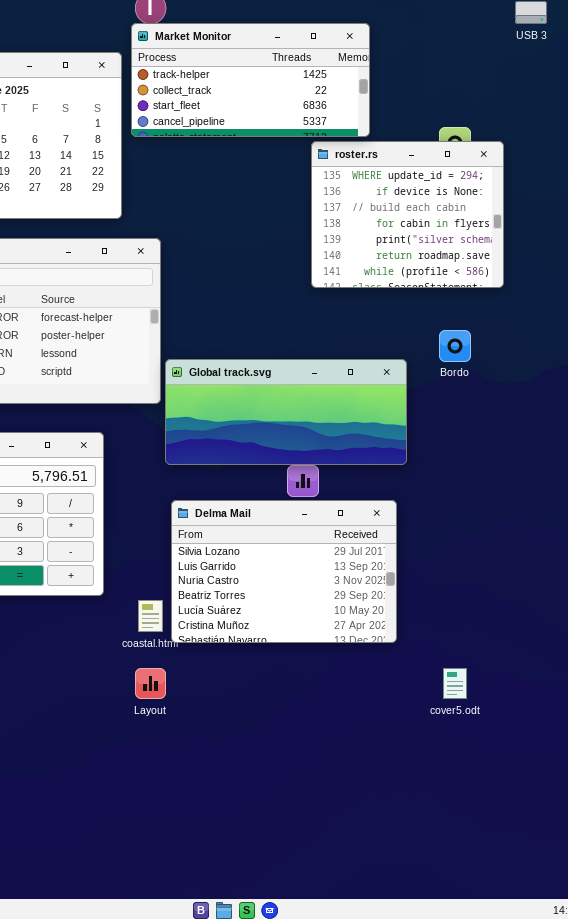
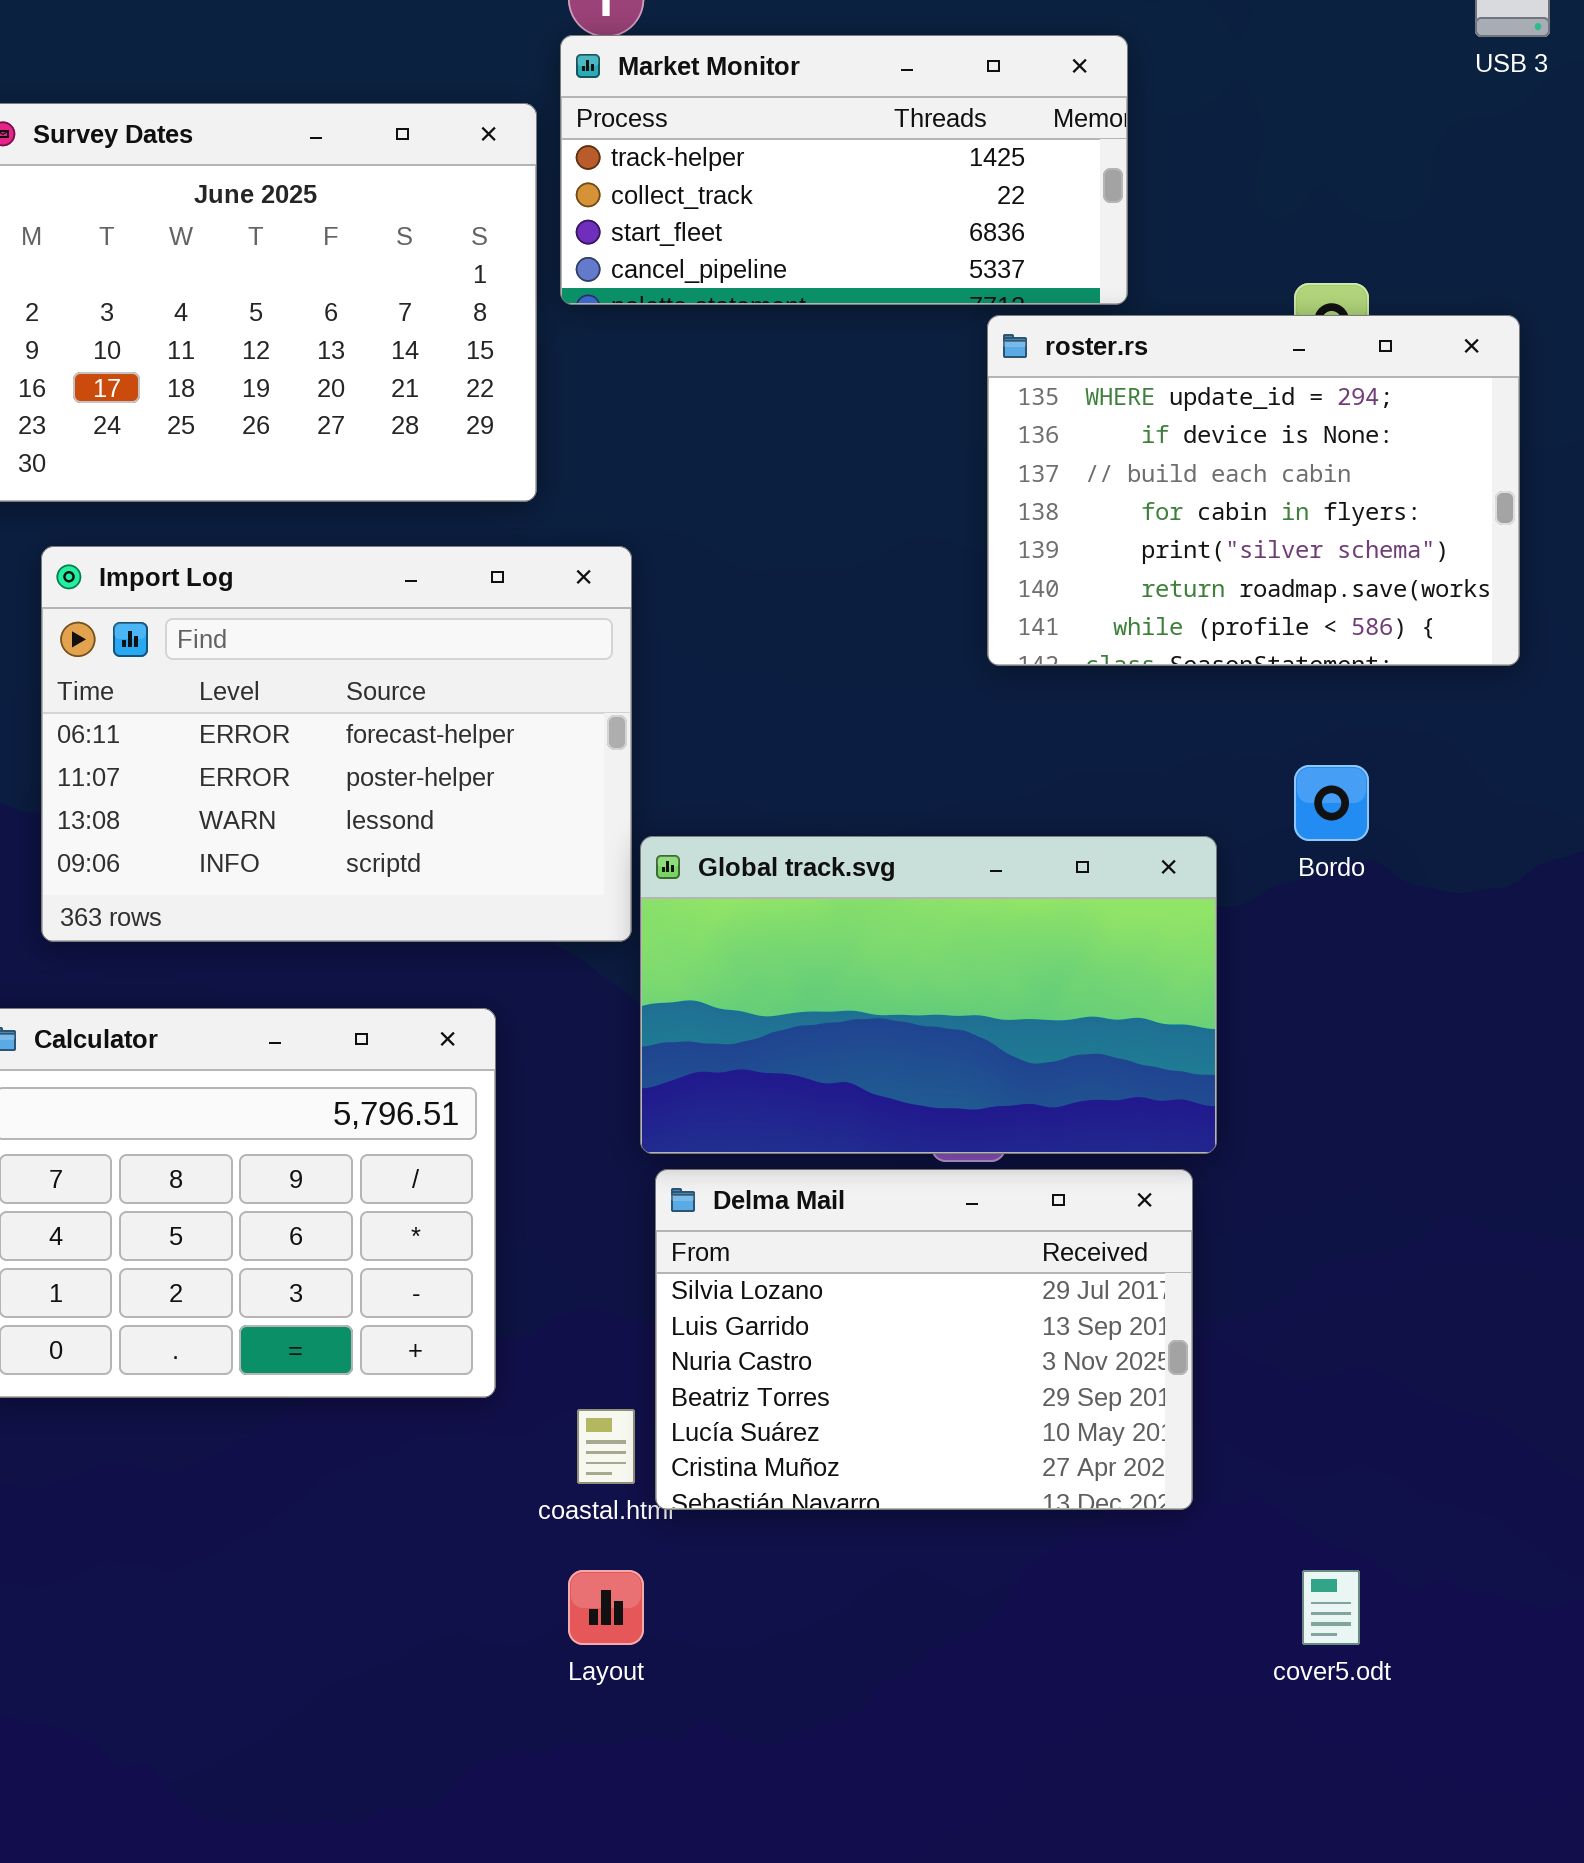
roster.rs: [311,141,504,288] -> [987,315,1520,666], resized
Global track.svg: [165,359,407,465] -> [640,836,1217,1154], resized

